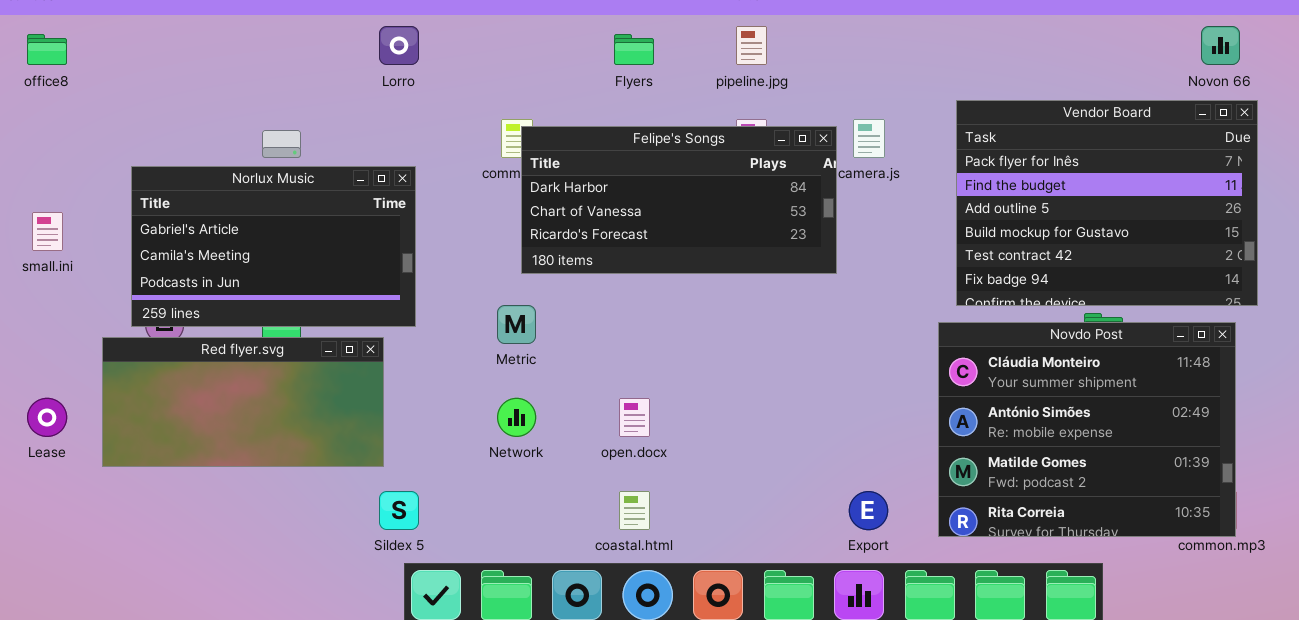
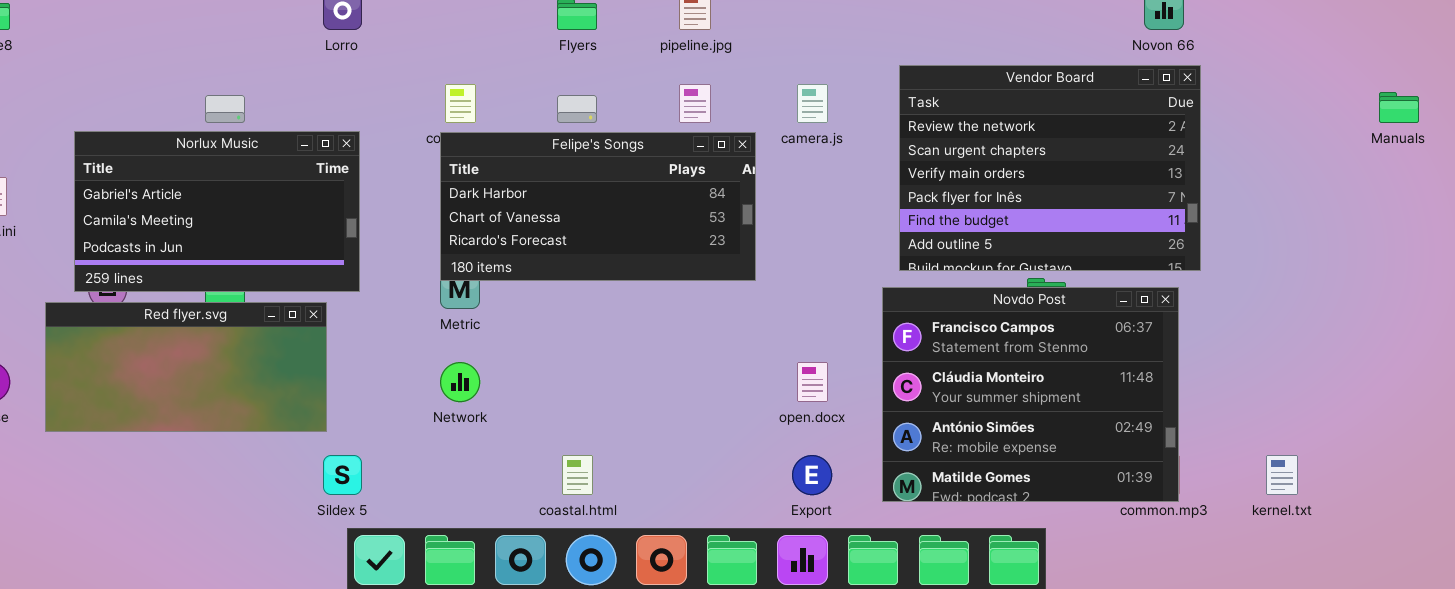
Vendor Board: [956,100,1258,306] -> [899,65,1201,271], scrolled up 3 rows
Felipe's Songs: [521,126,837,274] -> [440,132,756,281], moved
Novdo Post: [938,322,1236,537] -> [882,287,1179,502], scrolled up 1 row
open.docx: [619,398,650,437] -> [797,362,828,402], moved

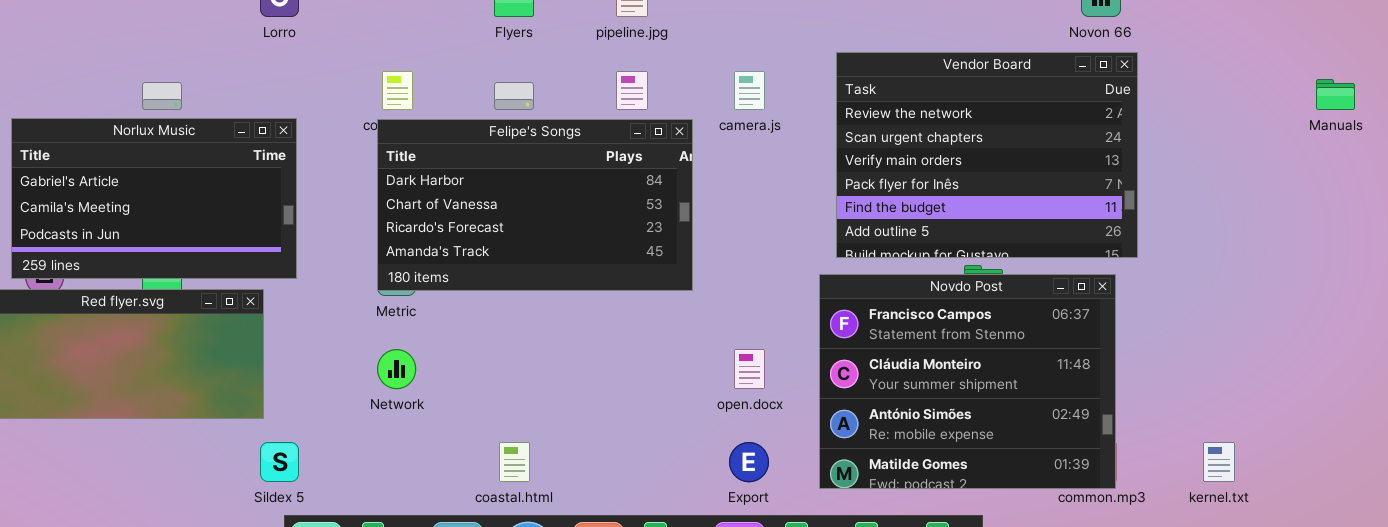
Felipe's Songs: [440,132,756,281] -> [377,119,693,291], resized

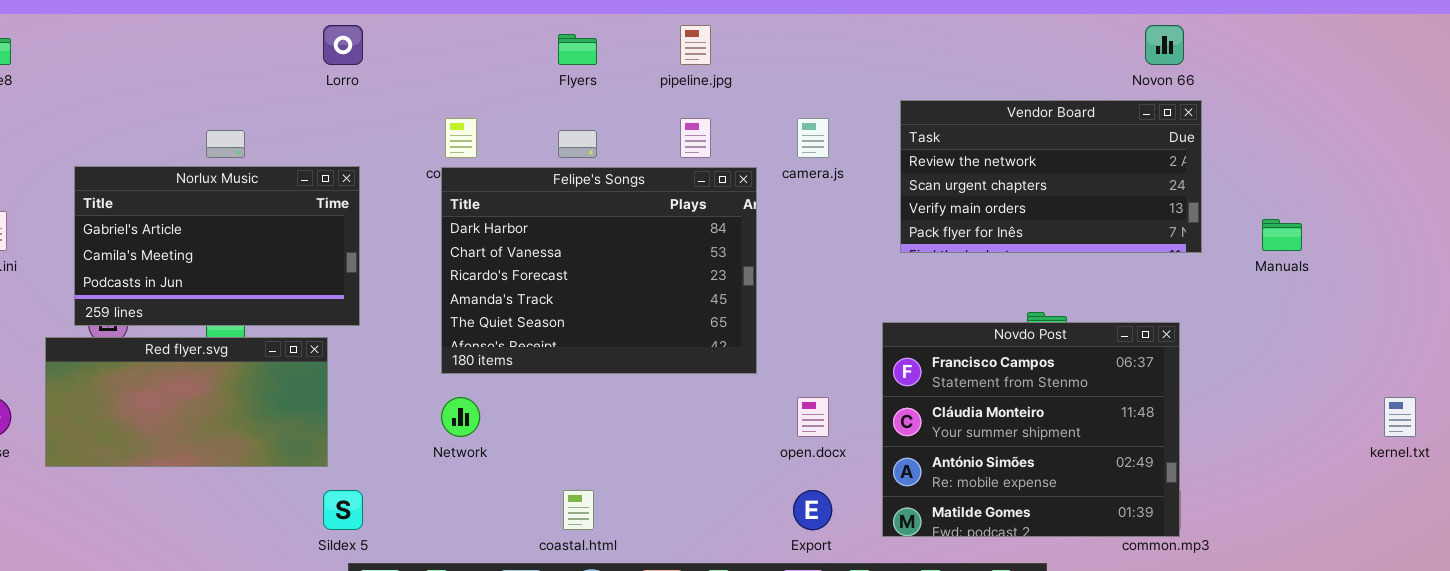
Vendor Board: [836,52,1138,258] -> [900,100,1202,253], resized
Manuals: [1316,79,1355,110] -> [1262,219,1302,251], moved
Felipe's Songs: [377,119,693,291] -> [441,167,757,374], resized
kernel.txt: [1203,442,1235,482] -> [1384,397,1416,437], moved

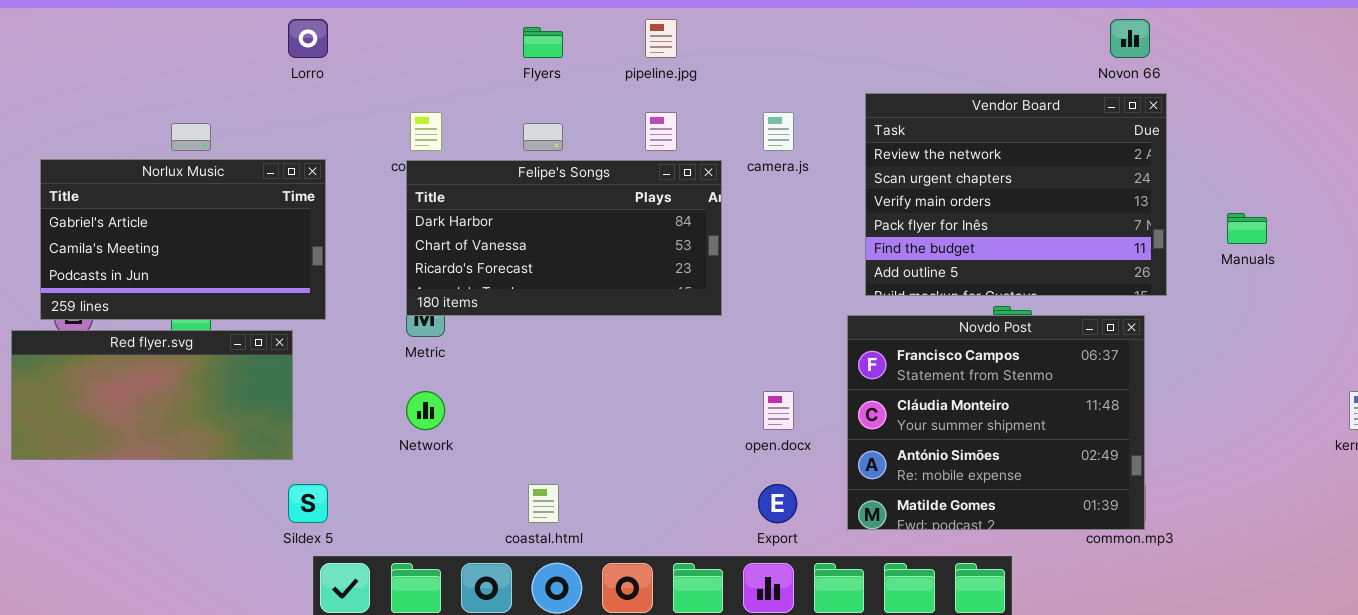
Vendor Board: [900,100,1202,253] -> [865,93,1167,296], resized
Felipe's Songs: [441,167,757,374] -> [406,160,722,316], resized

